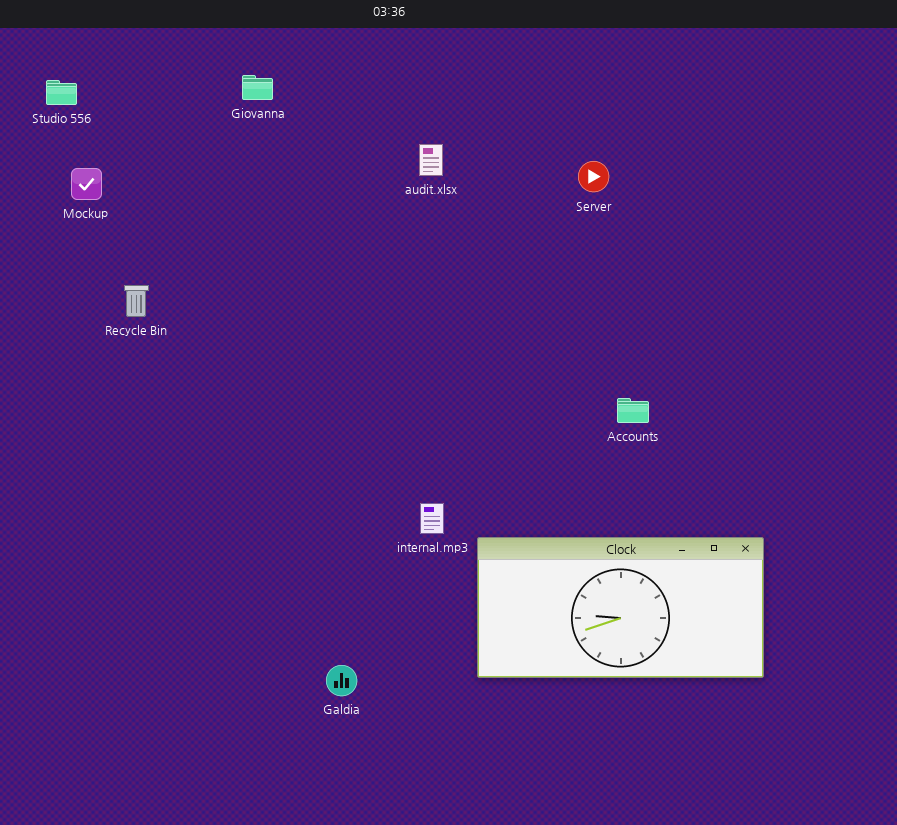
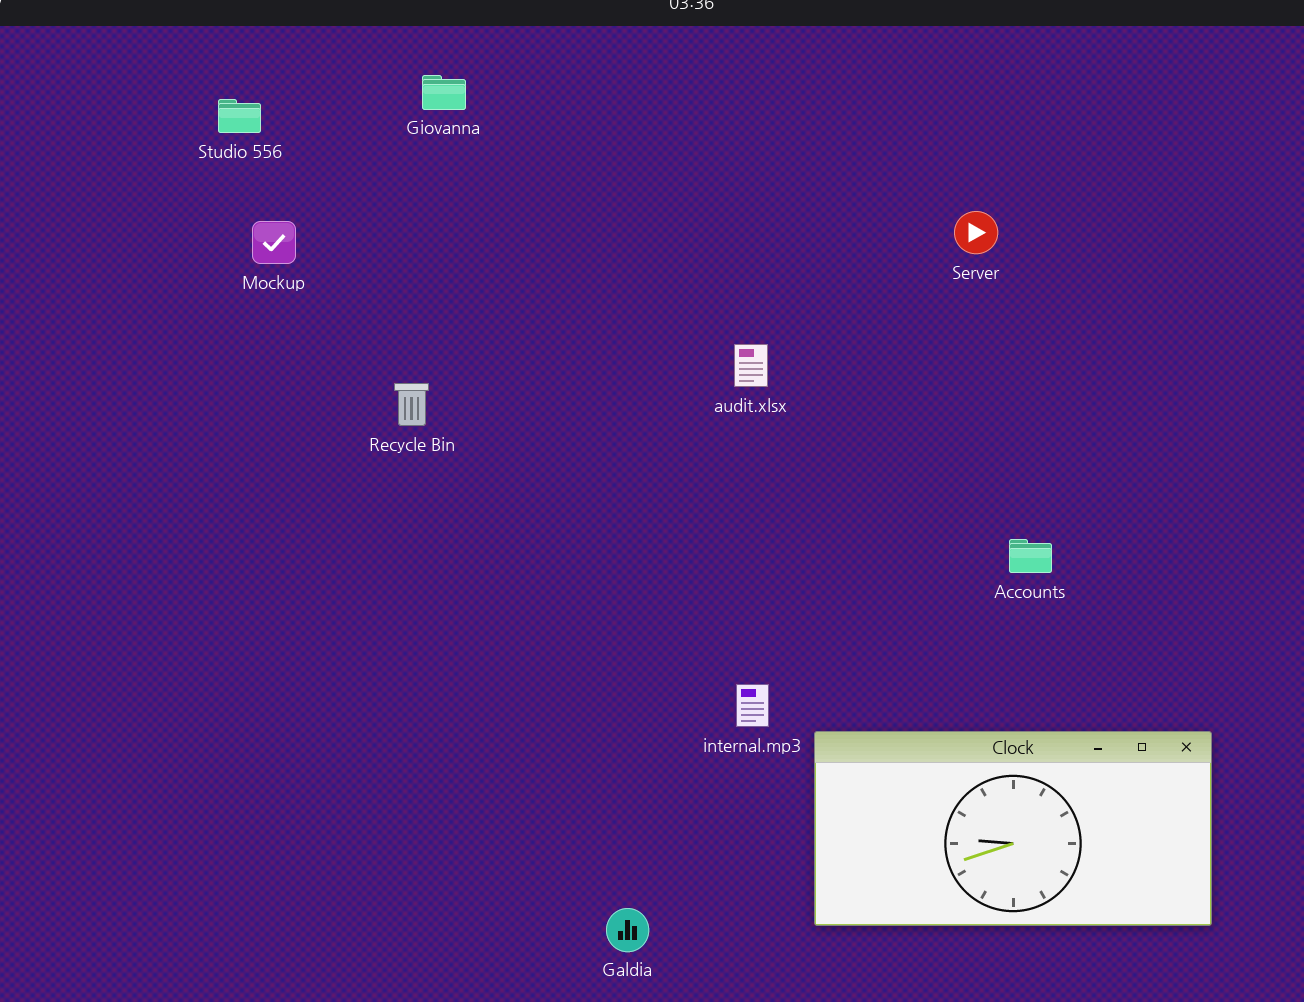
Giovanna: [242,75,273,100] -> [422,75,466,110], moved
audit.xlsx: [419,144,443,176] -> [734,344,768,387], moved
Recycle Bin: [124,285,149,317] -> [394,383,429,426], moved

